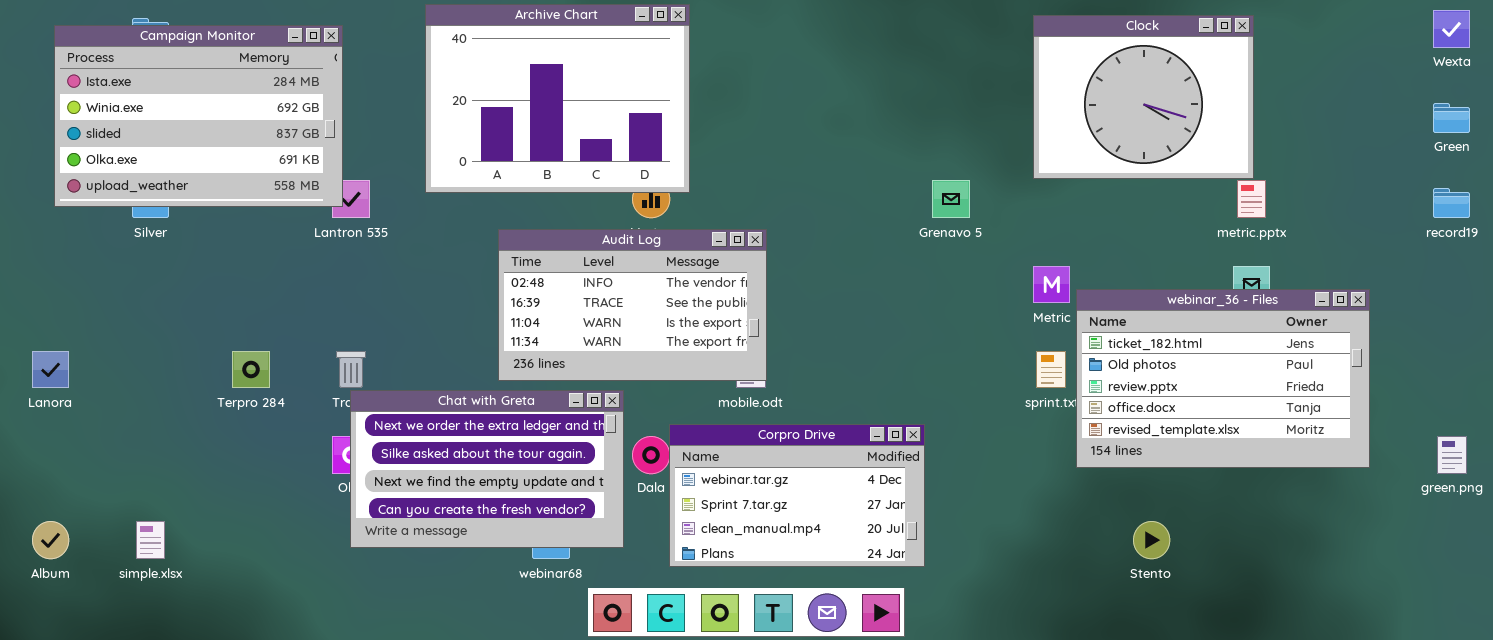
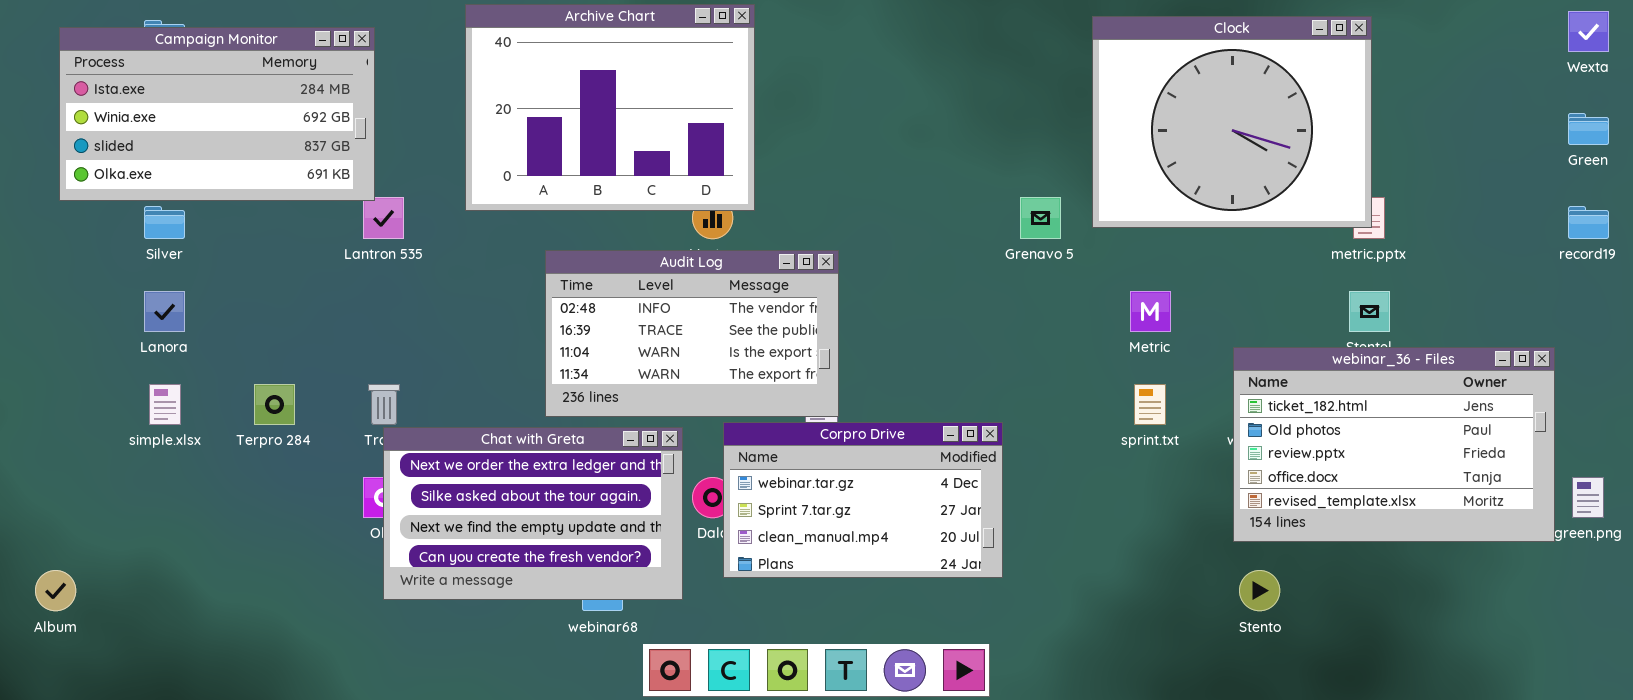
Clock: [1033,15,1254,179] -> [1092,16,1372,228], resized
Campaign Monitor: [54,25,343,207] -> [59,27,375,201], resized
webinar_36 - Files: [1076,289,1370,468] -> [1233,347,1555,542], moved
Lanora: [32,351,69,388] -> [144,291,185,332], moved
Corpro Drive: [669,424,925,567] -> [723,422,1003,578], moved
simple.xlsx: [136,521,165,559] -> [149,384,181,425], moved

